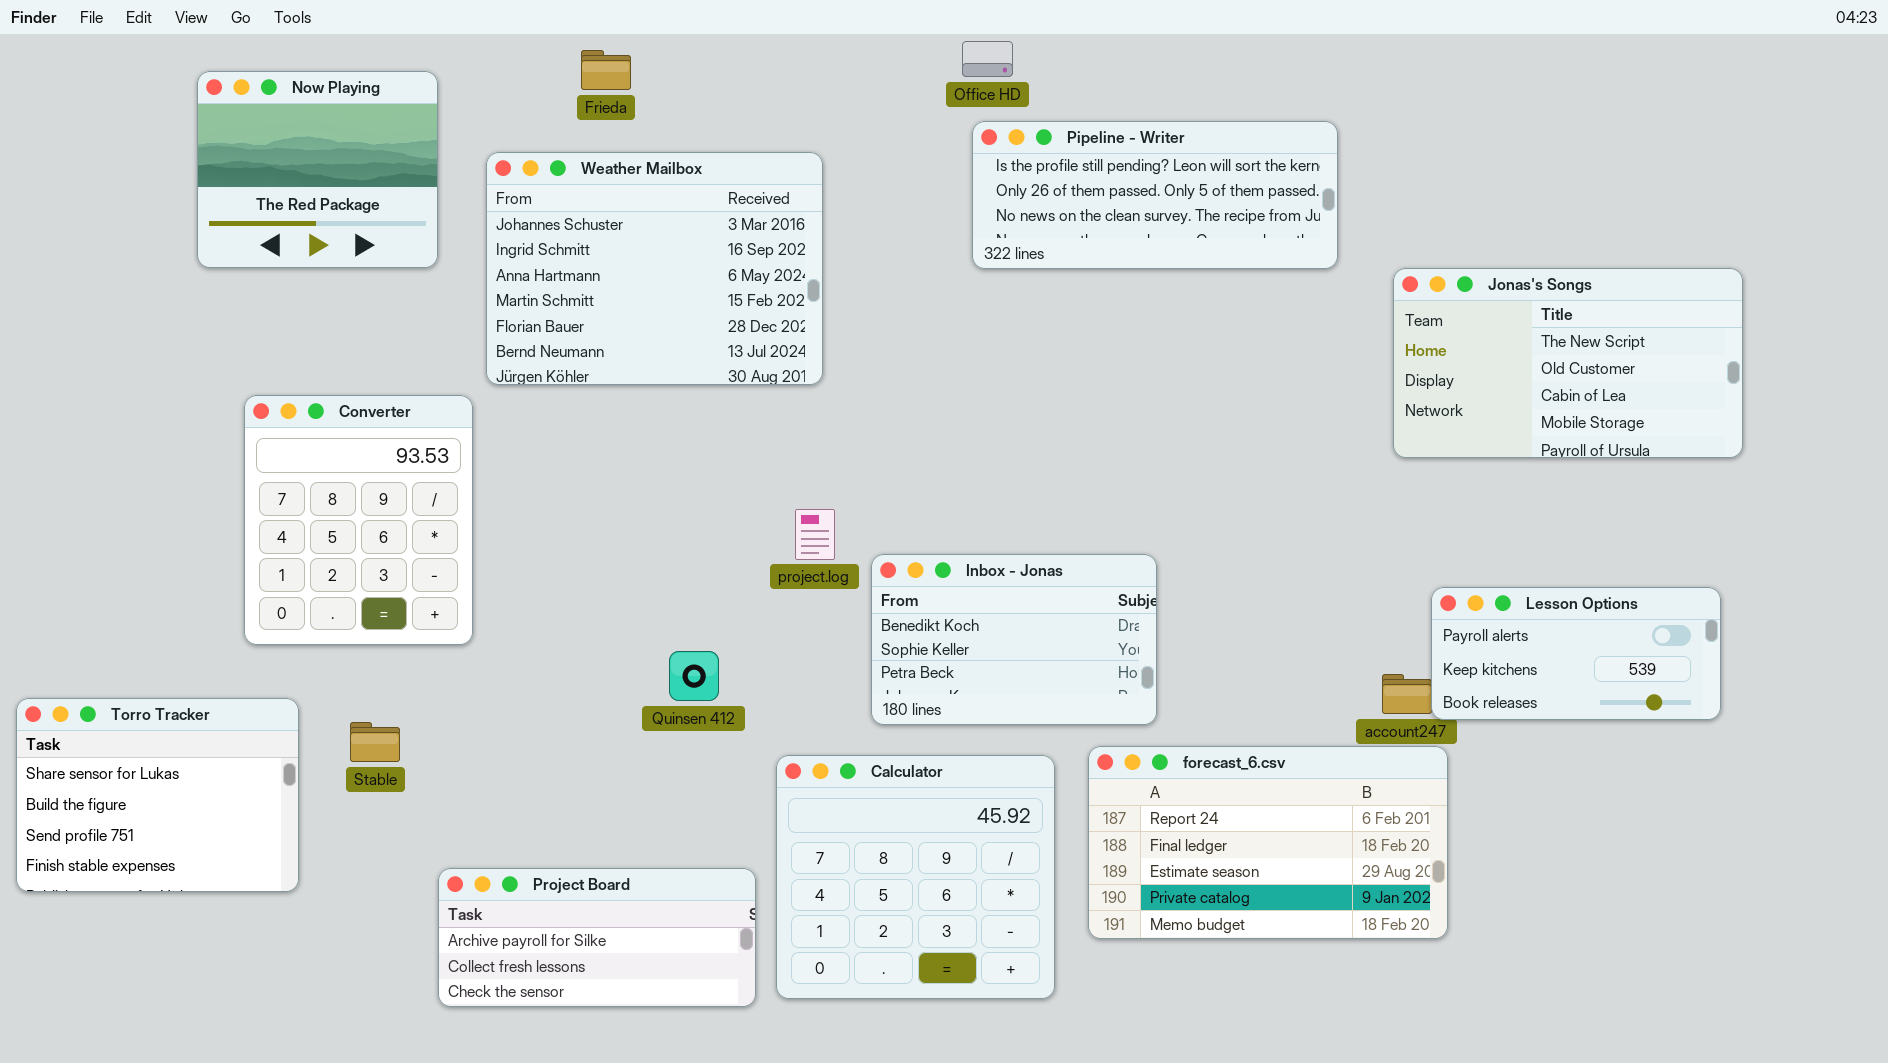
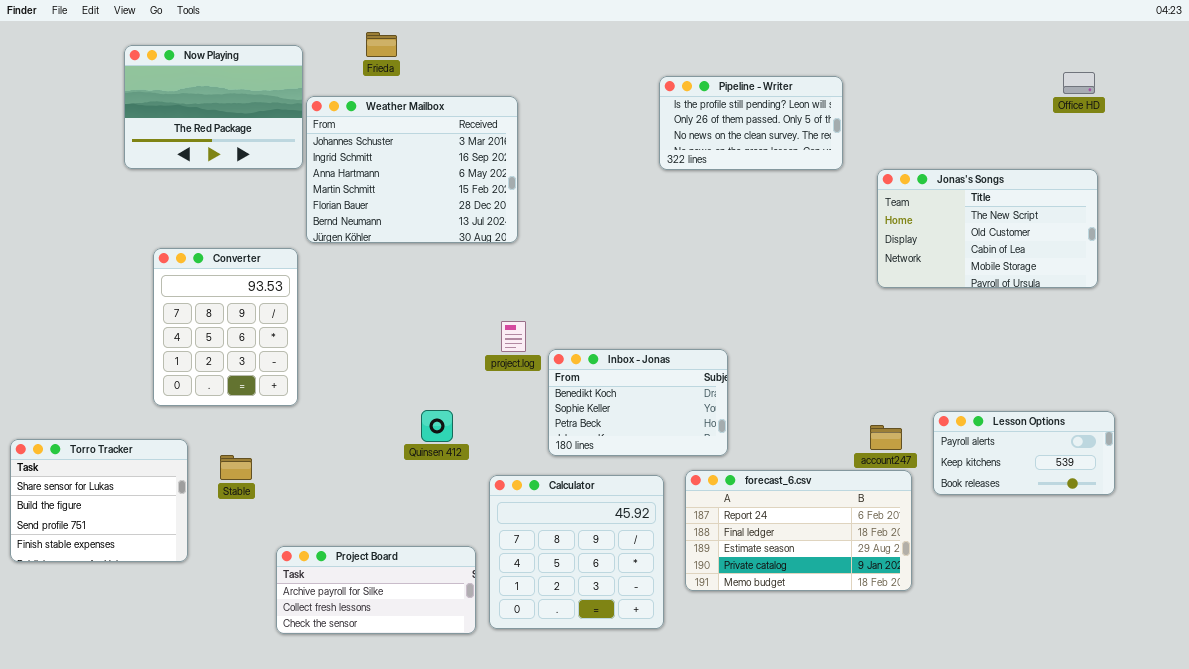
Office HD: [962,41,1013,77] -> [1063,72,1095,94], moved
Now Playing: [197,71,438,268] -> [124,45,303,169], resized
Pipeline - Writer: [972,121,1338,269] -> [659,76,843,170], resized
Lesson Options: [1431,587,1721,720] -> [933,411,1115,495], moved

